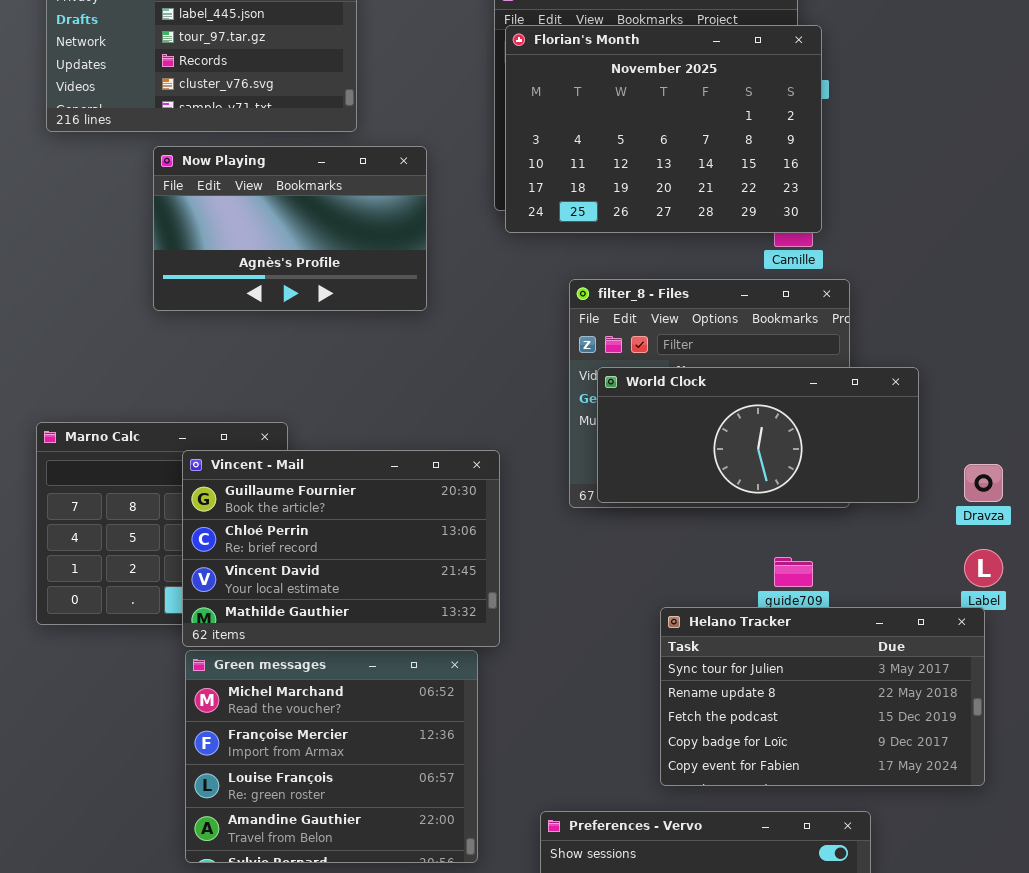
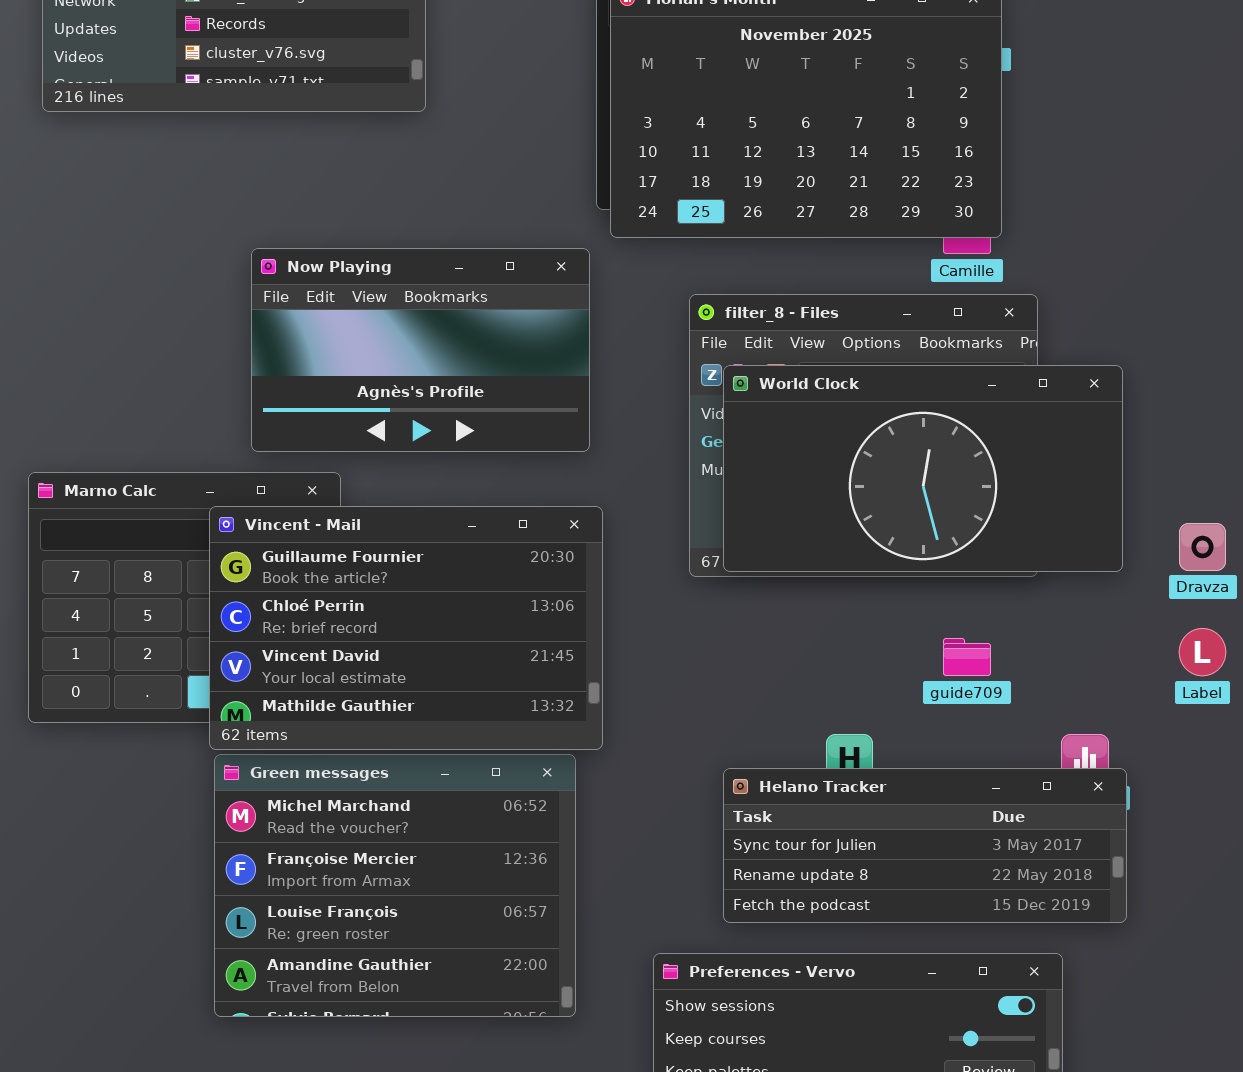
Now Playing: [153,146,427,311] -> [251,248,590,452], moved
World Clock: [597,367,919,503] -> [723,365,1123,572], resized
Helano Tracker: [660,607,985,786] -> [723,768,1127,923], moved, resized

